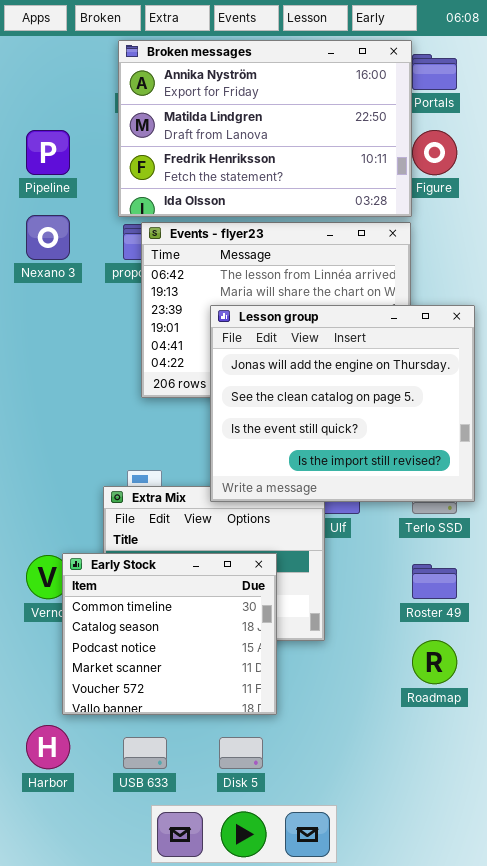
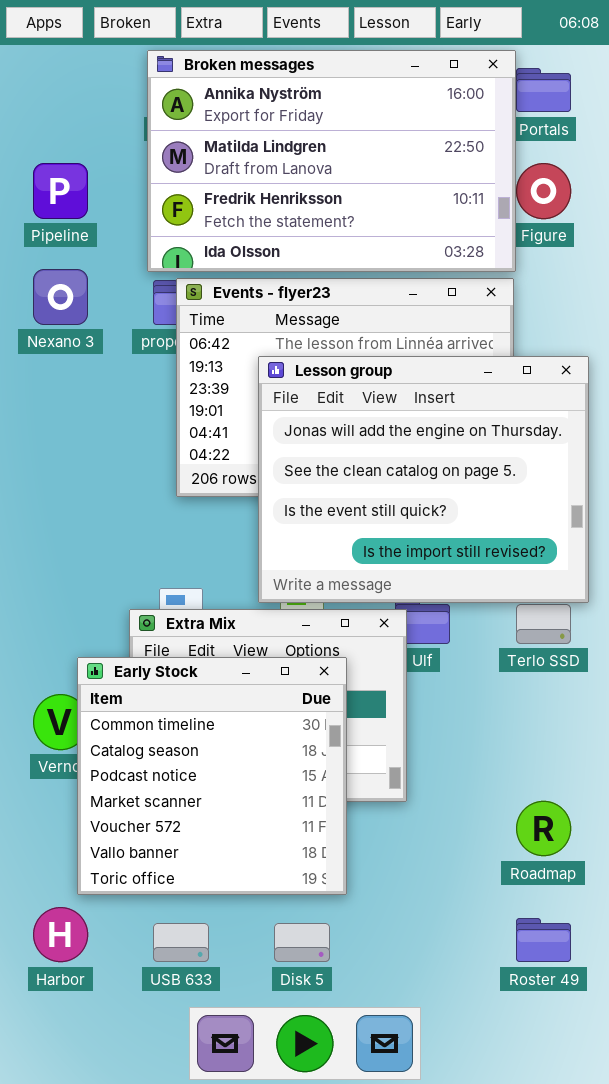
Lesson group: [210,305,475,502] -> [258,356,589,603], moved
Early Stock: [62,553,277,715] -> [77,657,347,895], resized
Roster 49: [412,564,457,599] -> [516,918,571,962], moved

